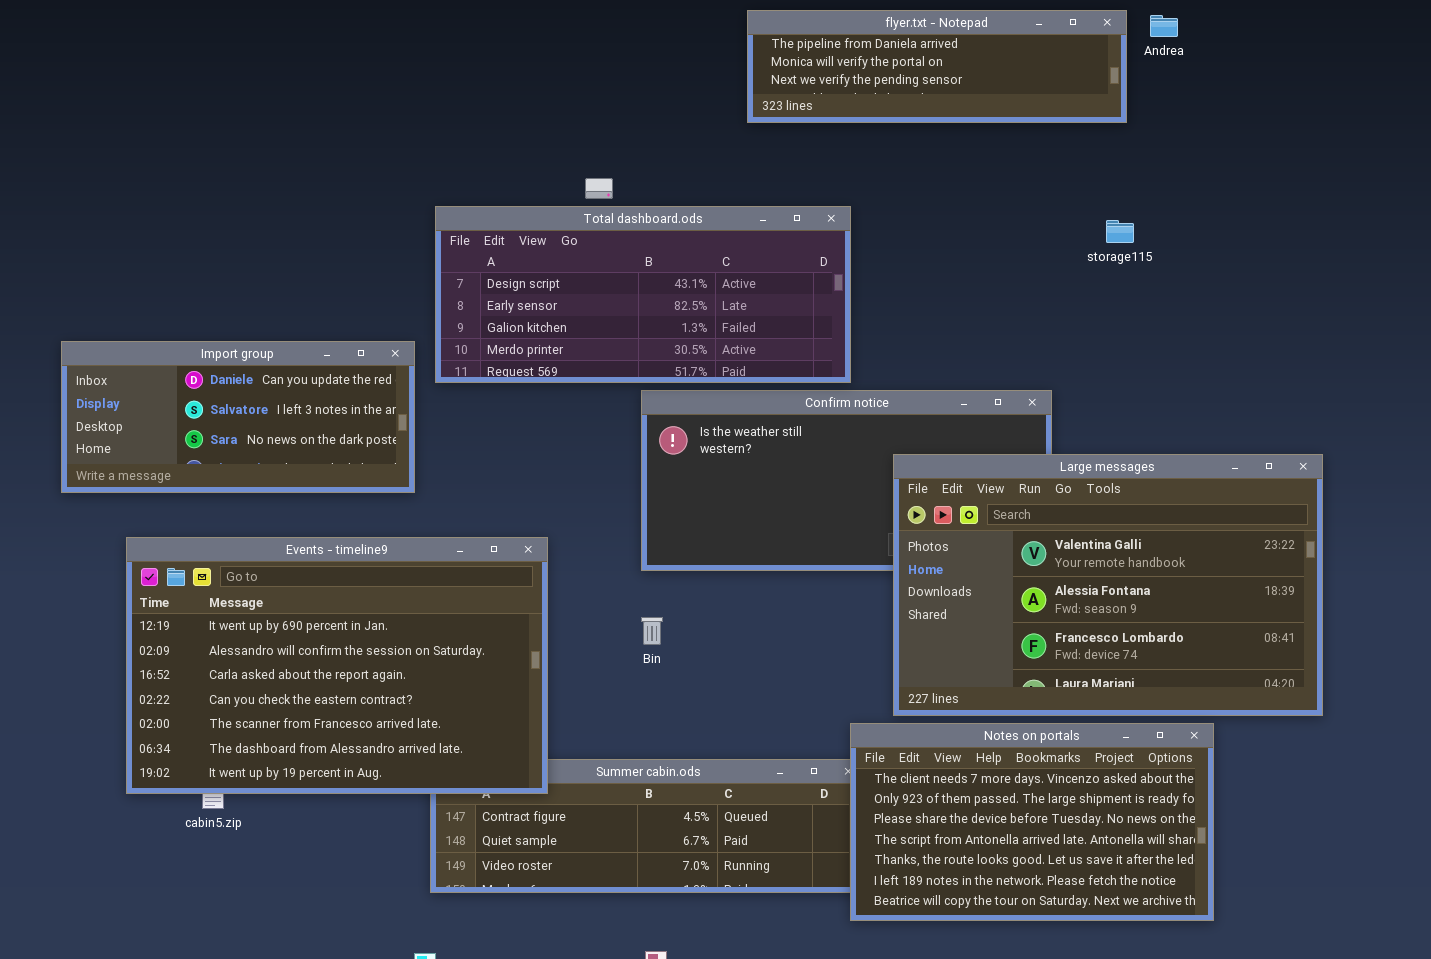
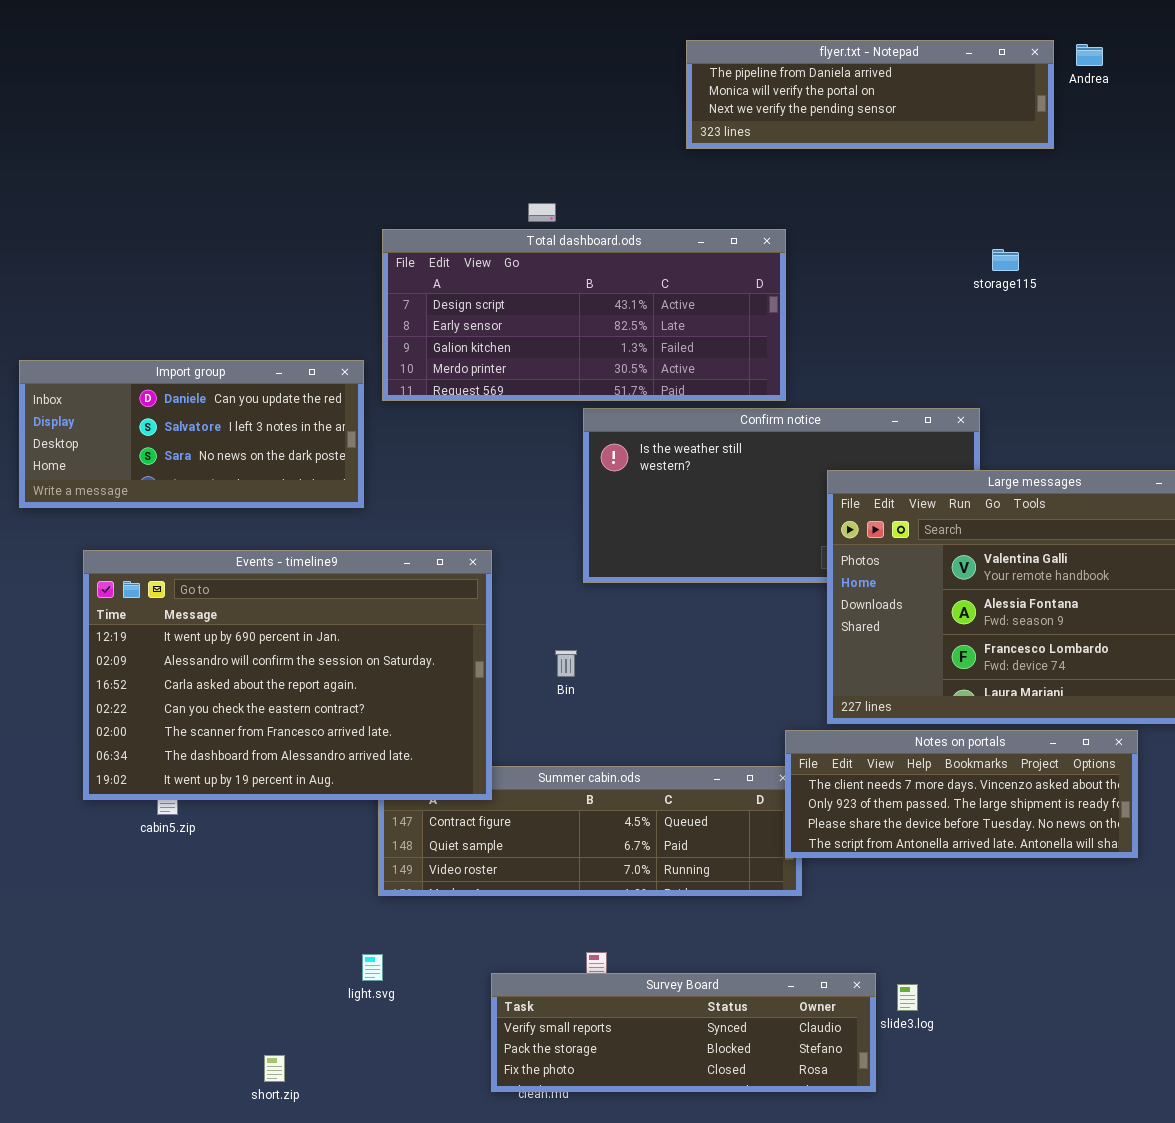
storage115: [1106,220,1134,243] -> [992,249,1019,271], moved
Bin: [641,617,663,645] -> [555,650,577,677], moved
Notes on portals: [850,723,1214,921] -> [785,730,1138,858], resized

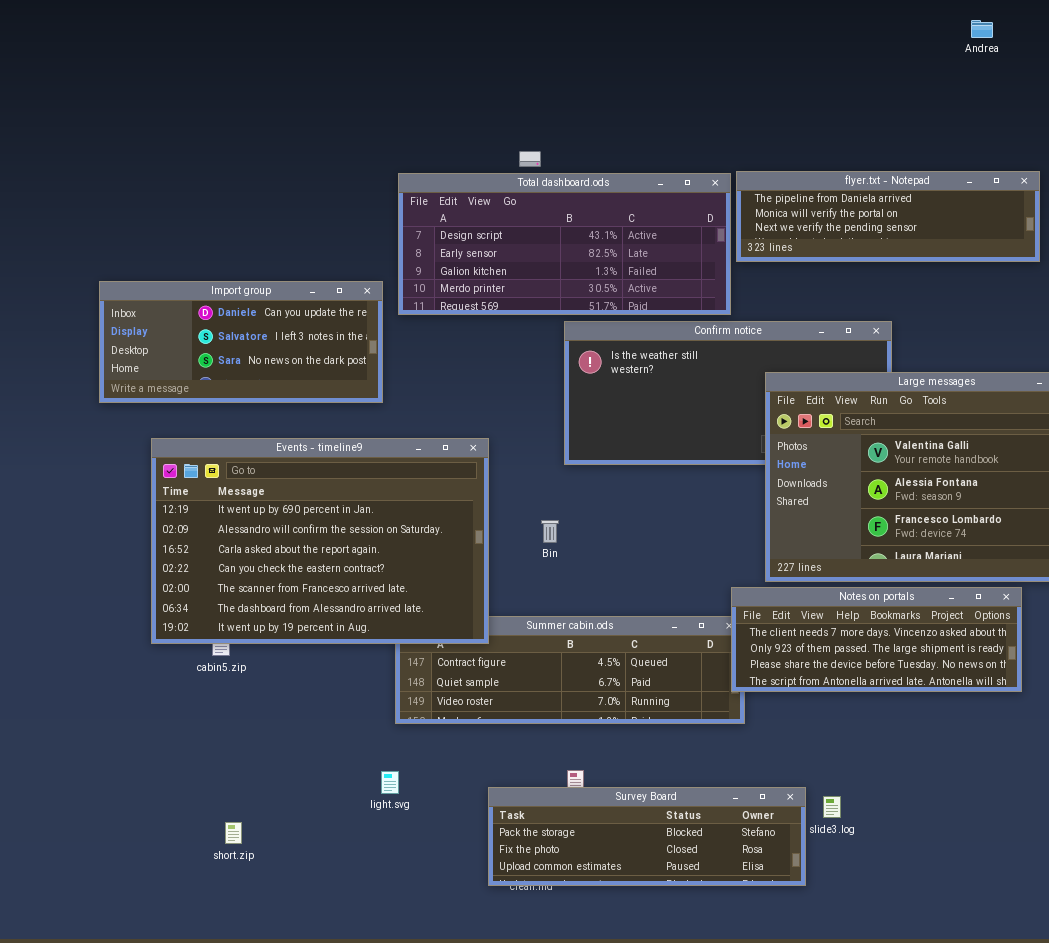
flyer.txt - Notepad: [686,40,1054,149] -> [736,171,1040,262], moved
Survey Board: [491,973,876,1092] -> [488,787,806,886], scrolled down 1 row
short.zip: [264,1055,285,1082] -> [225,822,242,844], moved

